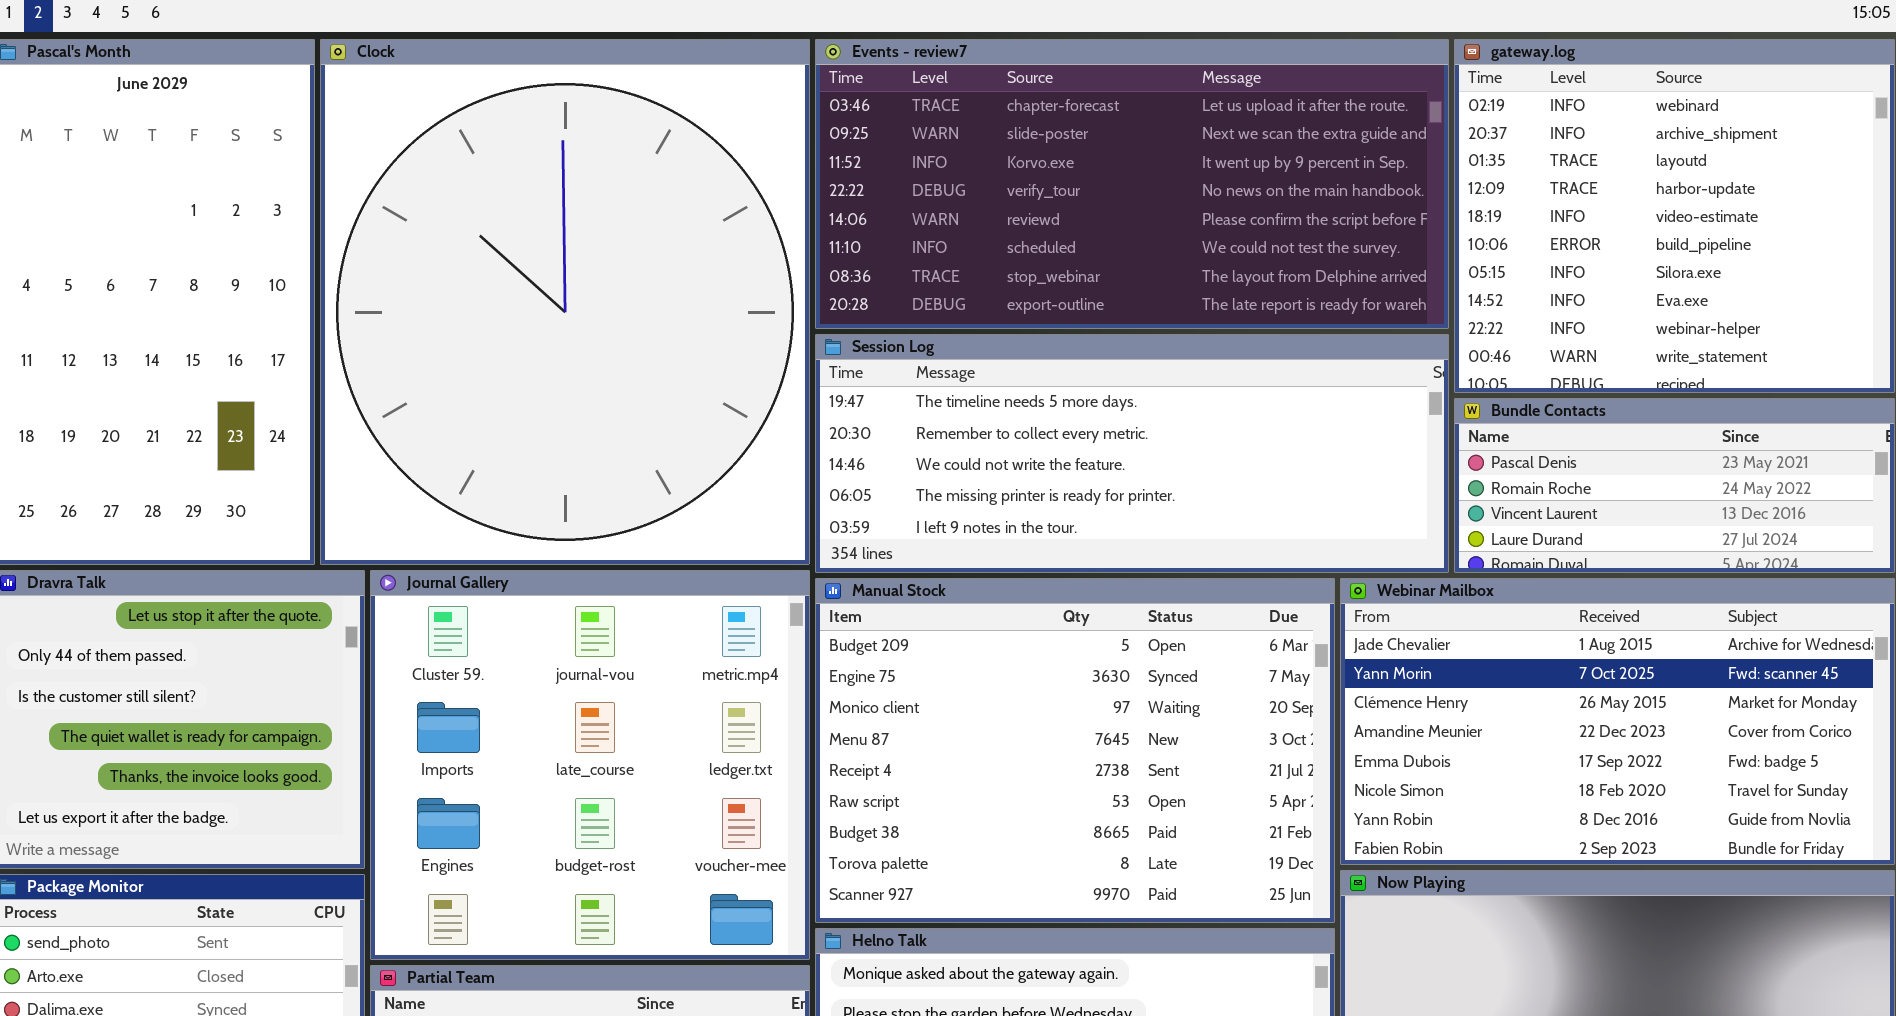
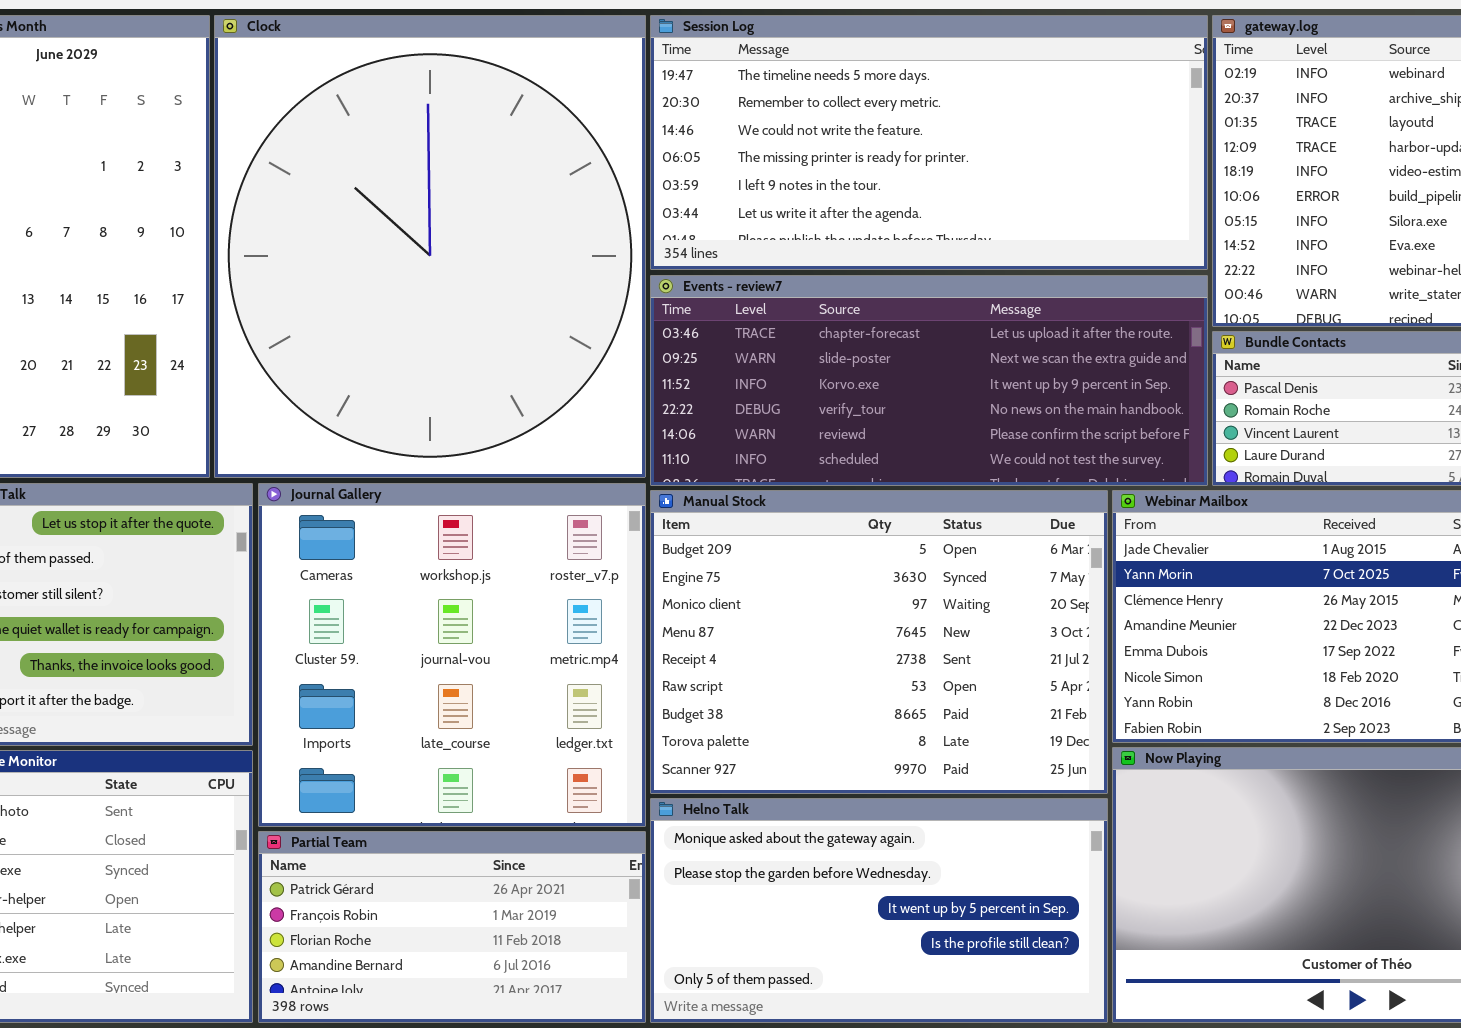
Events - review7: [815,39,1449,329] -> [650,275,1208,486], moved, resized
Session Log: [815,334,1449,573] -> [650,15,1208,270], moved, resized
Journal Gallery: [370,570,810,960] -> [258,483,646,827], scrolled up 1 row

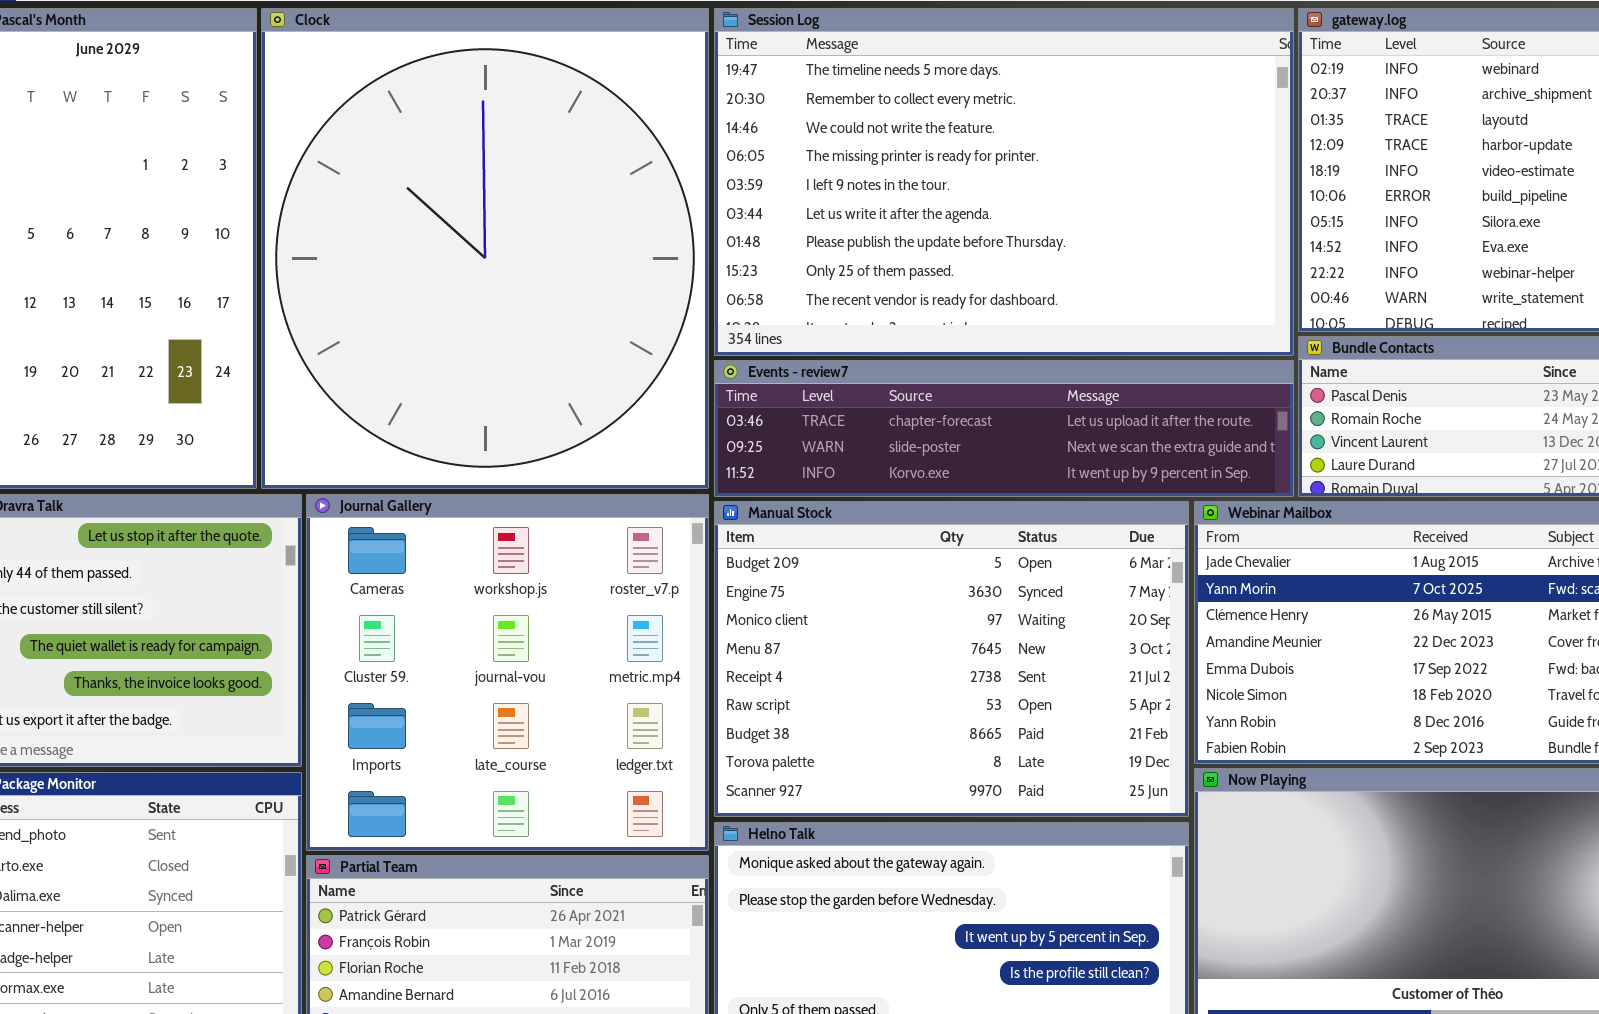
Session Log: [650,15,1208,270] -> [714,8,1294,356], resized
Events - review7: [650,275,1208,486] -> [714,360,1294,497], resized

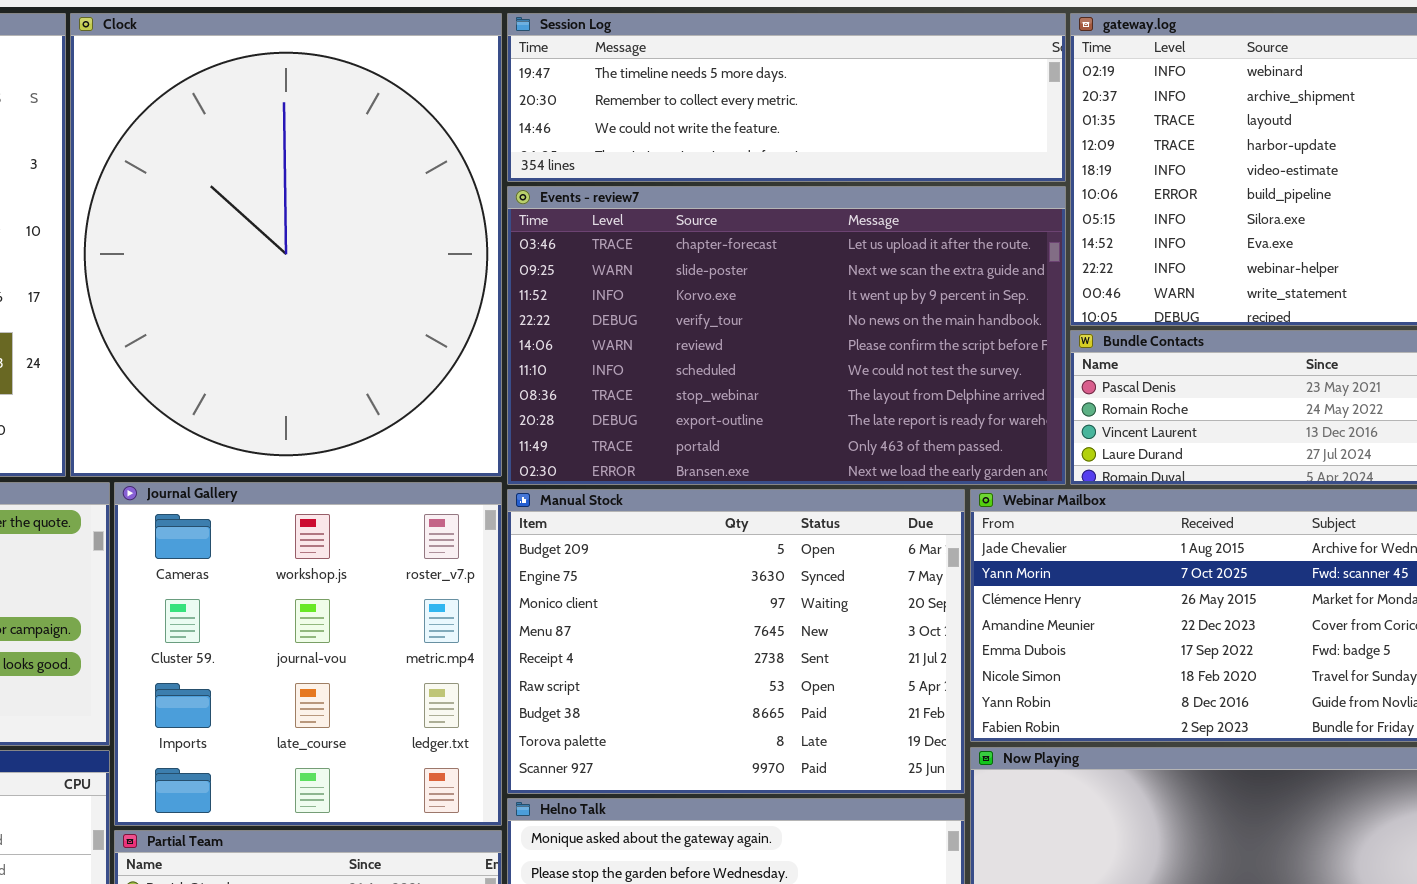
Session Log: [714,8,1294,356] -> [507,13,1066,182], resized
Events - review7: [714,360,1294,497] -> [507,186,1066,485], resized

